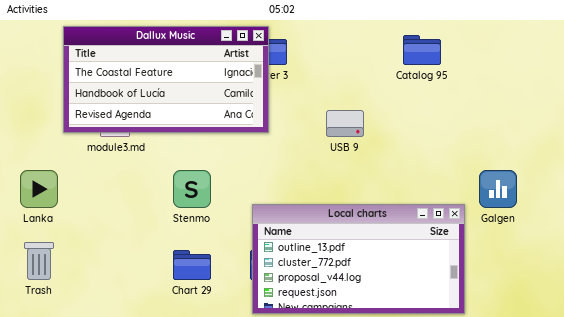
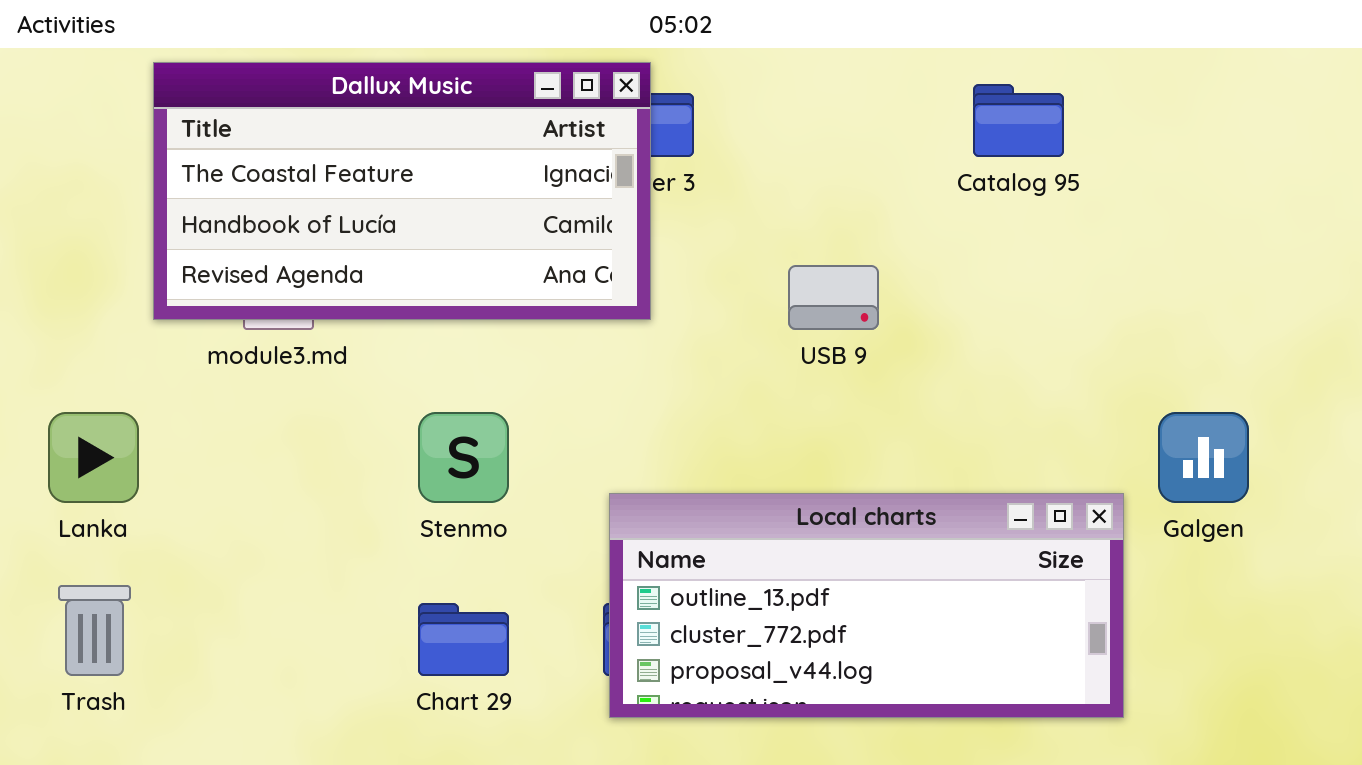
Local charts: [252,204,465,314] -> [609,493,1124,718], resized

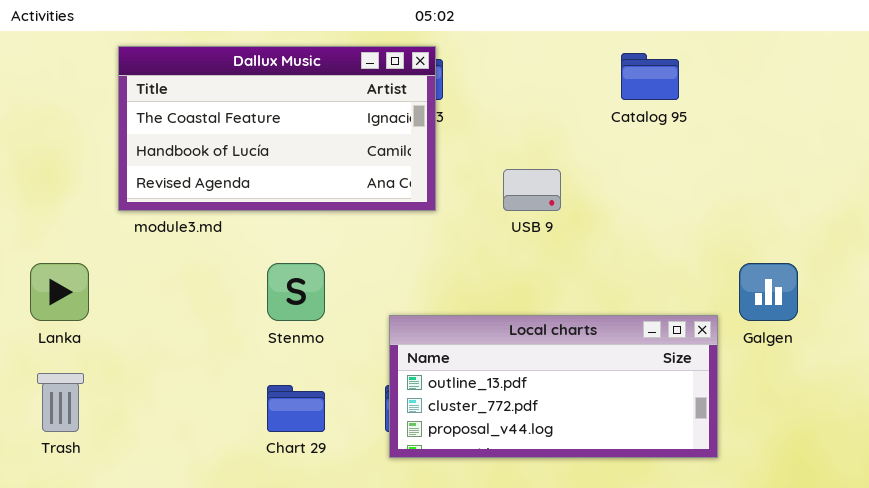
Dallux Music: [153,62,651,320] -> [118,46,436,211], moved

